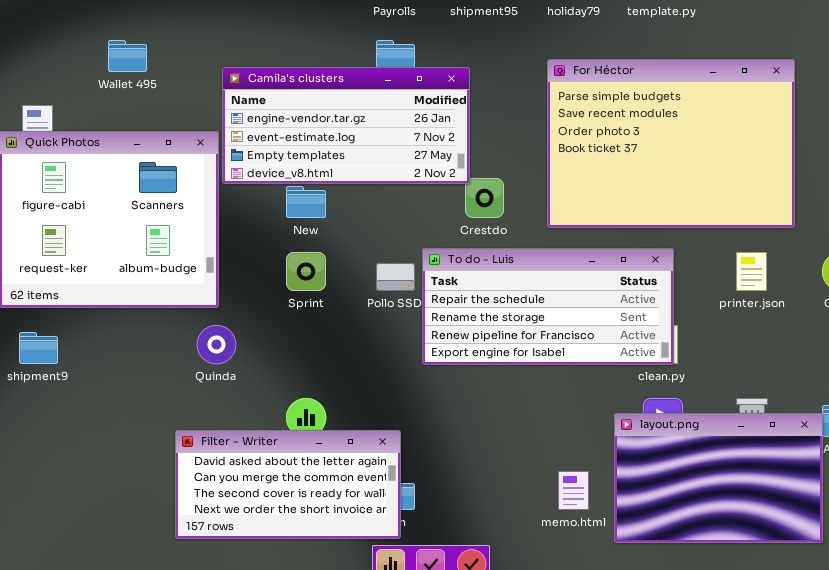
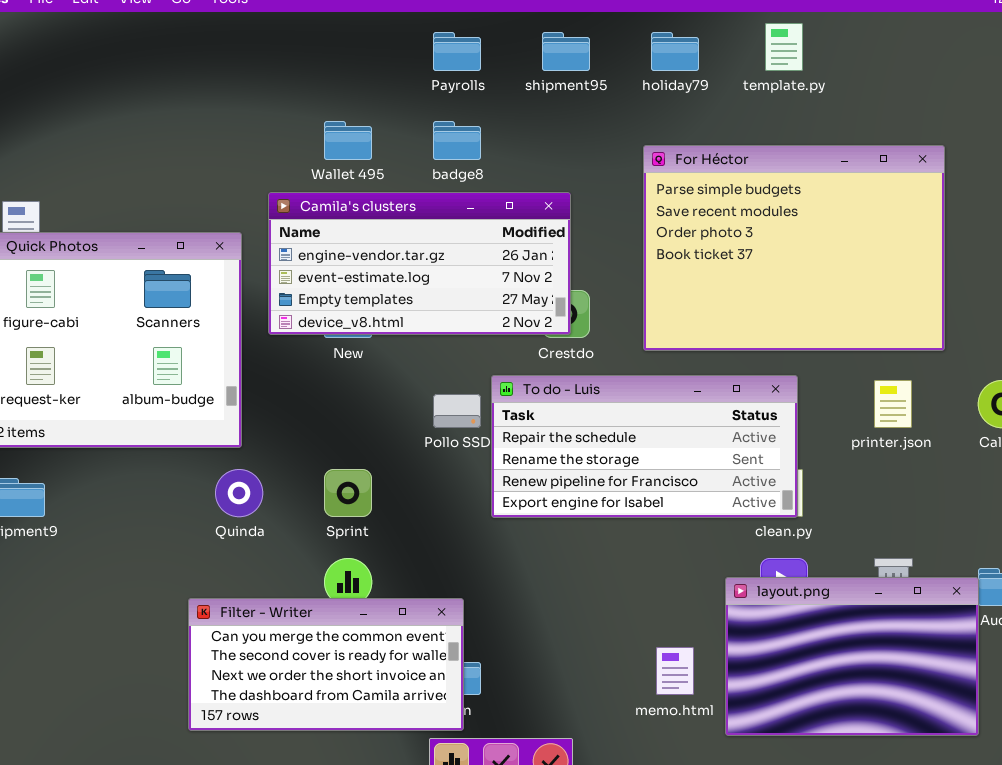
Wallet 495: [108,40,147,72] -> [324,121,372,160], moved
Camila's clusters: [222,67,470,184] -> [268,192,571,335], moved
Sprint: [286,252,326,291] -> [324,469,372,517], moved
Filter - Writer: [175,430,401,539] -> [188,598,464,731], scrolled down 1 row

